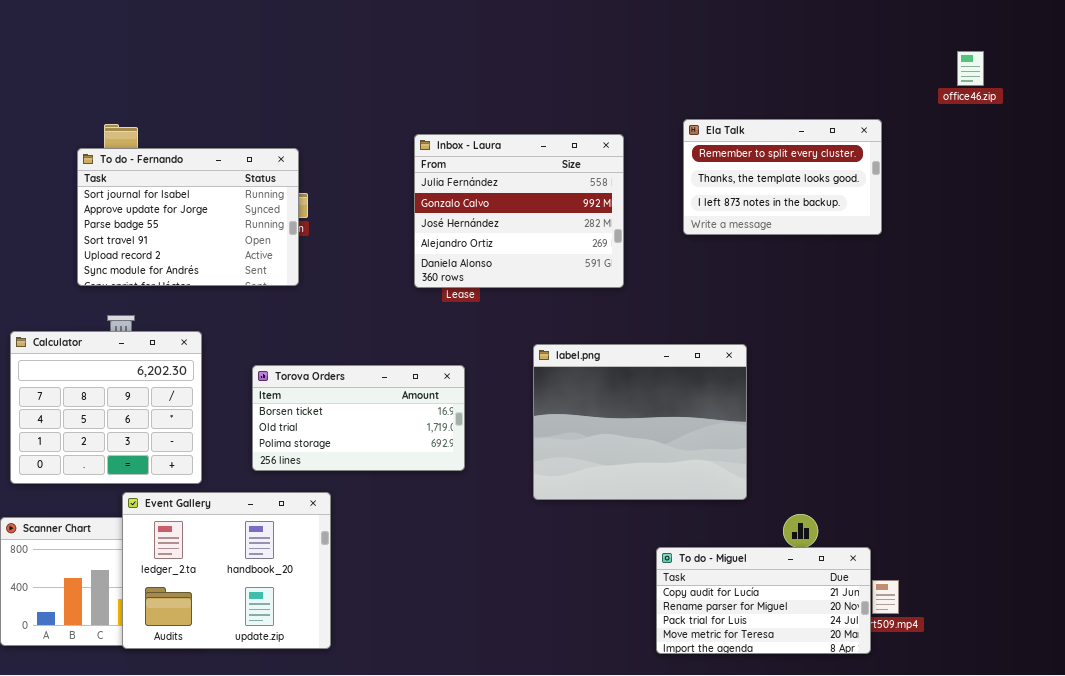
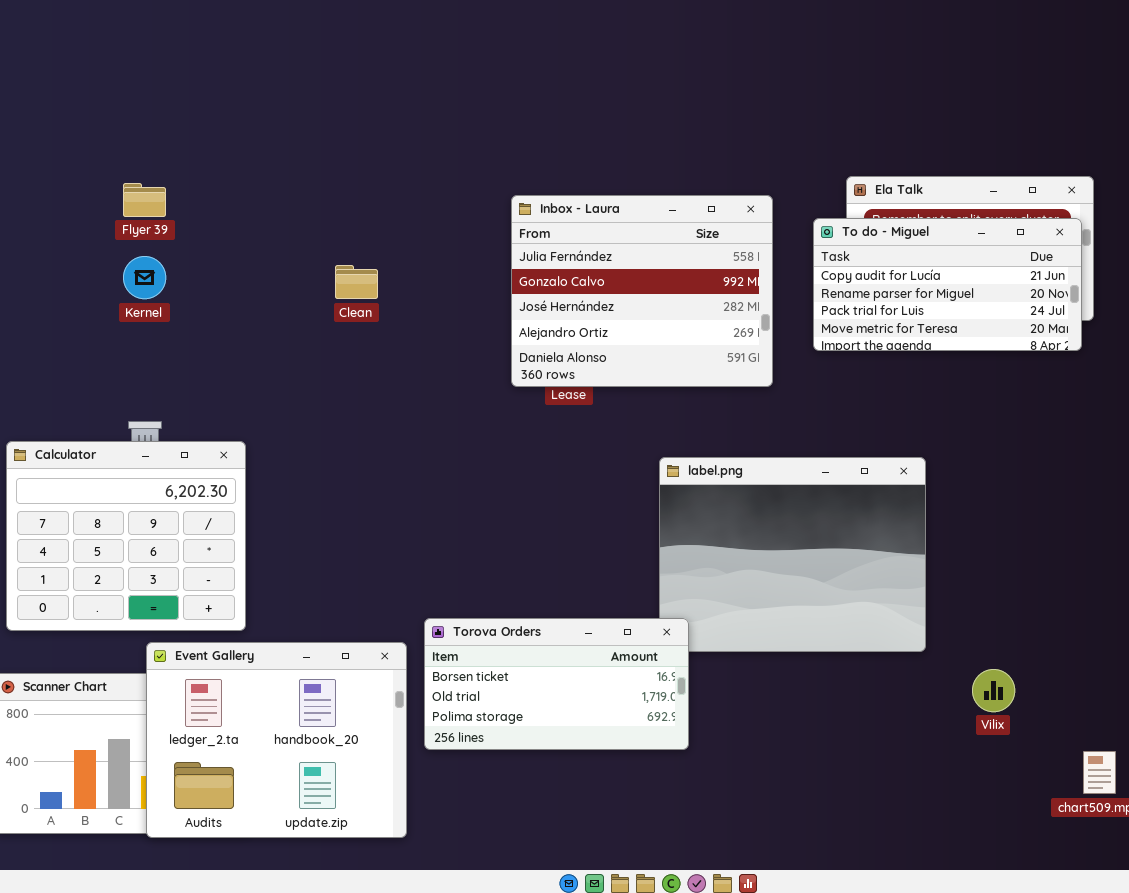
To do - Fernando: [77,148,299,286] -> none, closed
Torova Orders: [252,365,465,471] -> [424,618,689,750], moved
To do - Miguel: [656,547,871,654] -> [813,218,1082,351], moved

